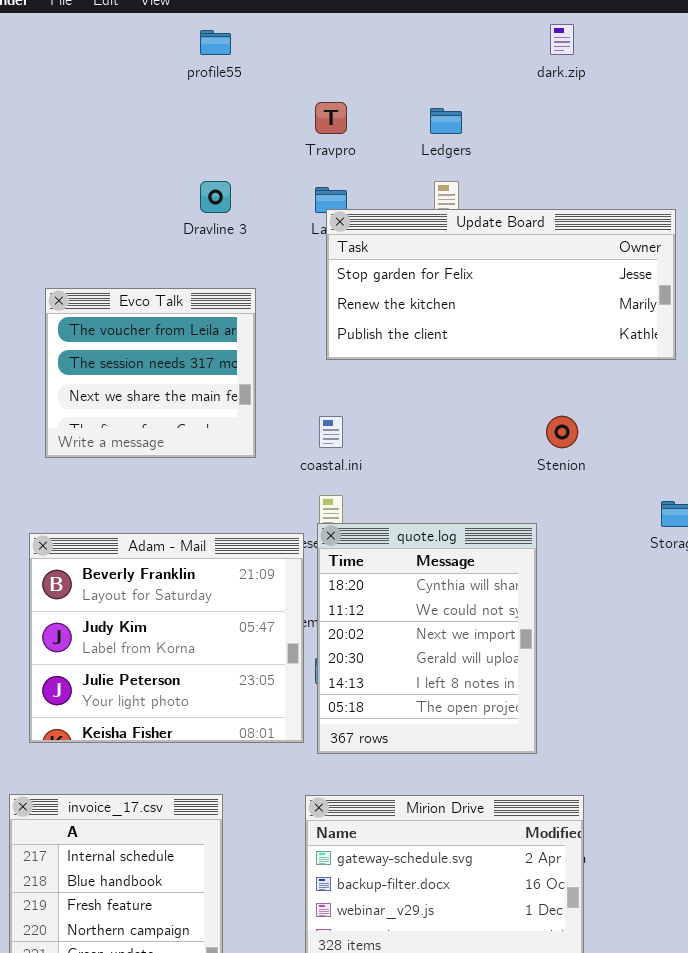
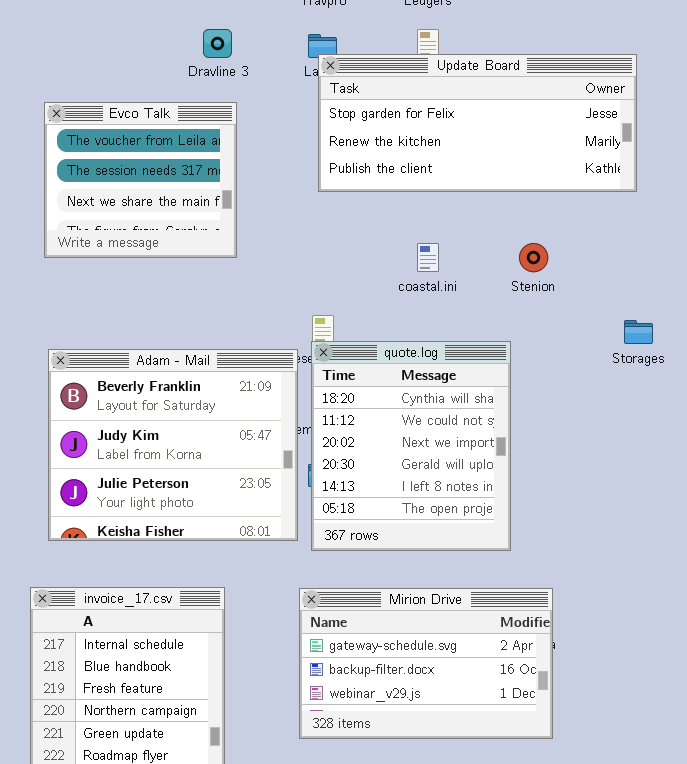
Evco Talk: [45,288,256,458] -> [44,102,237,258], moved
coastal.ini: [319,416,343,448] -> [417,243,439,272], moved

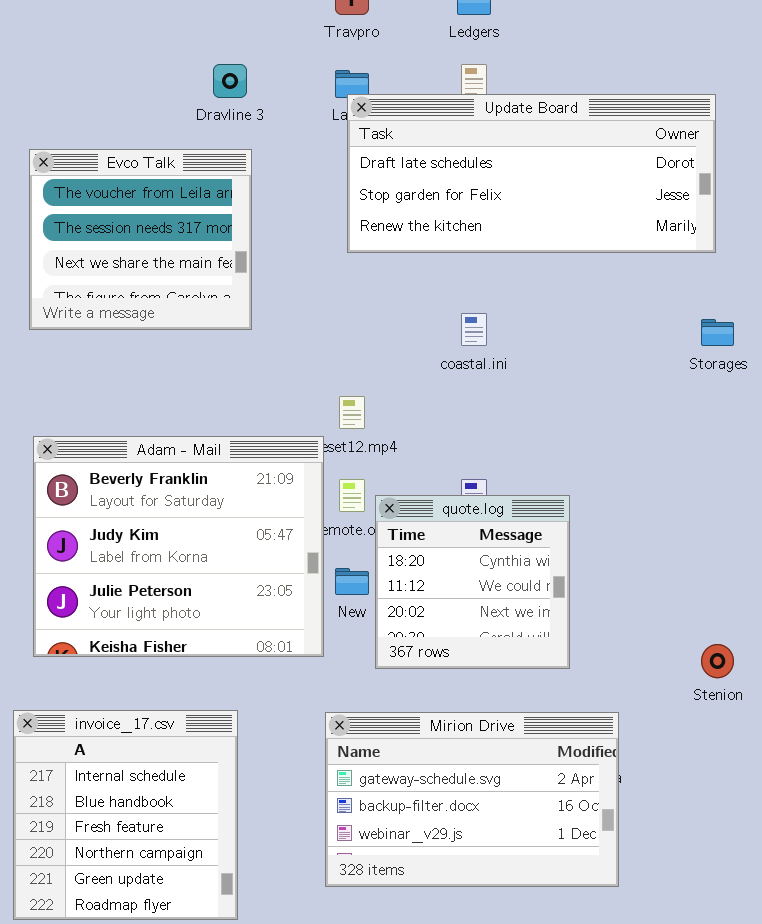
Update Board: [318,54,637,192] -> [347,94,716,253], scrolled up 1 row
Stenion: [519,243,548,272] -> [701,644,734,678], moved
Storages: [624,320,653,344] -> [701,319,734,346], moved
quote.log: [311,341,511,551] -> [375,495,570,669], resized

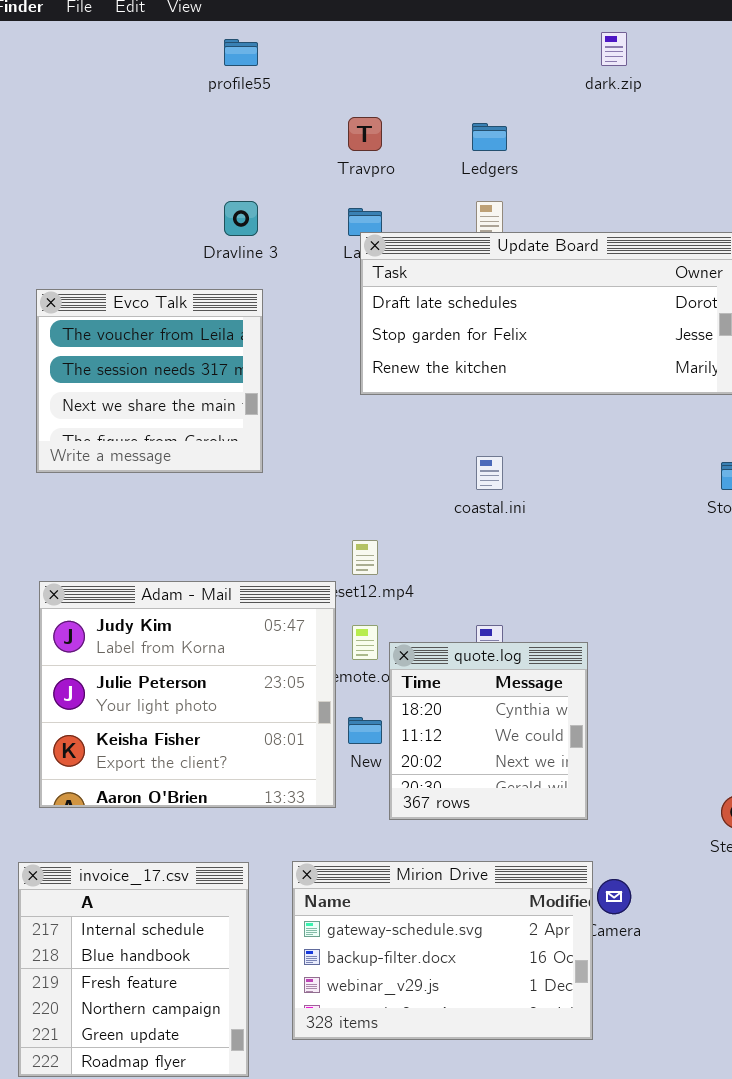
Adam - Mail: [33,436,324,657] -> [39,581,336,808], scrolled down 1 row
Mirion Drive: [325,712,619,887] -> [292,861,593,1040], moved

